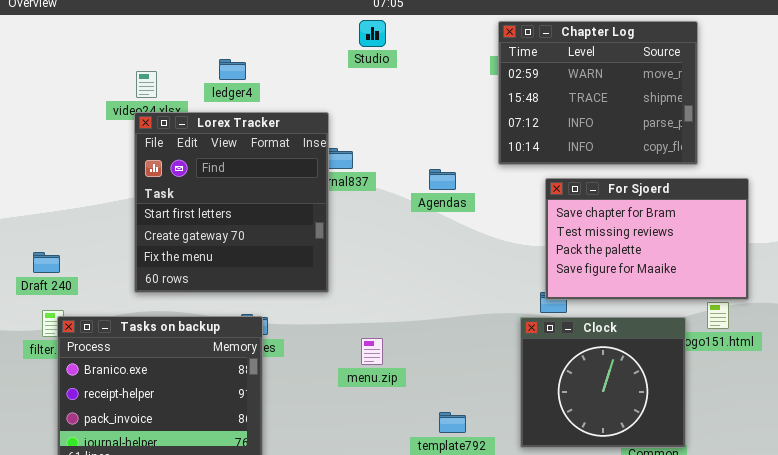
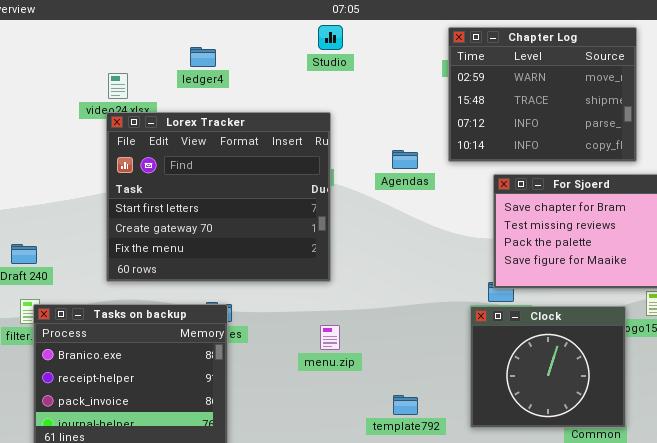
ledger4: [219,59,246,80] -> [190,47,216,67], moved
Lorex Tracker: [134,112,329,293] -> [106,112,331,282], resized
Agendas: [429,169,456,190] -> [392,150,418,169], moved

